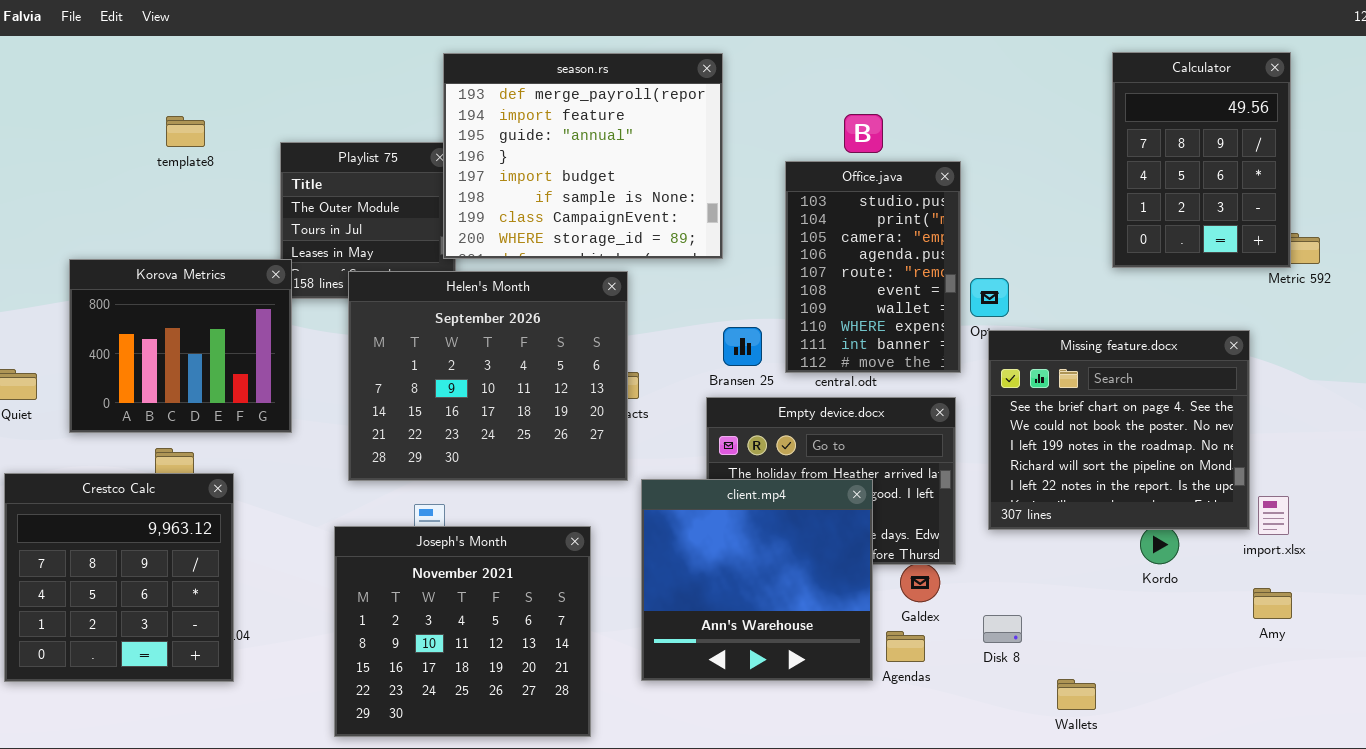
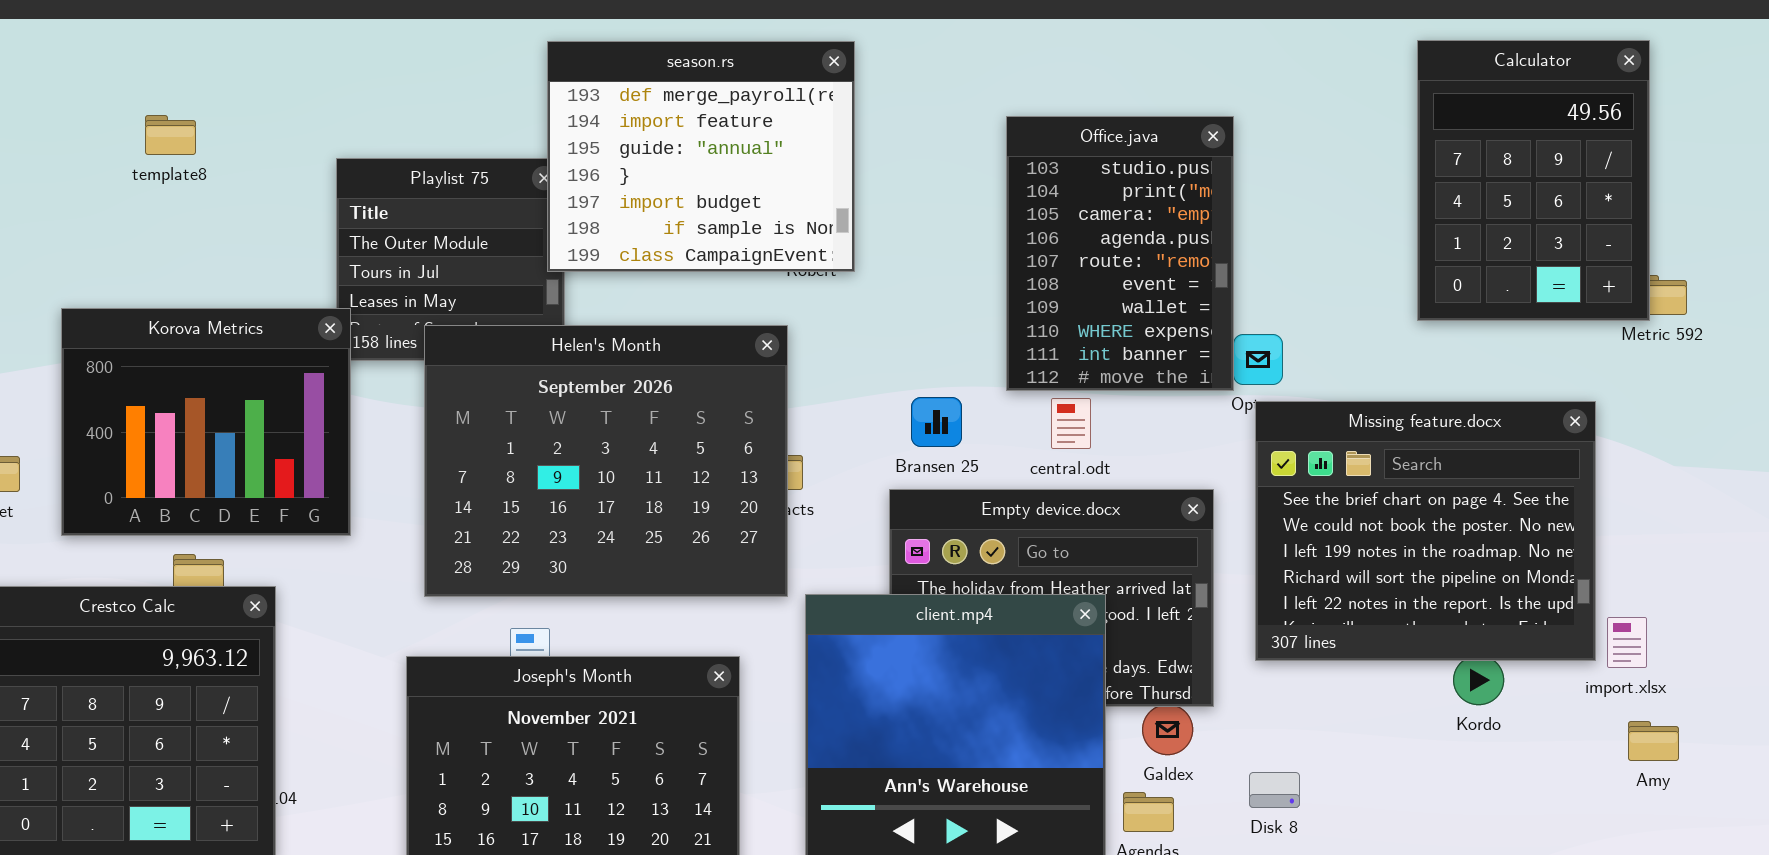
season.rs: [443,53,723,259] -> [547,41,855,272], resized
template8: [166,116,205,147] -> [145,115,196,155], moved
Office.java: [785,161,961,373] -> [1006,116,1234,391], moved
Amy: [1253,588,1292,619] -> [1628,721,1679,761], moved

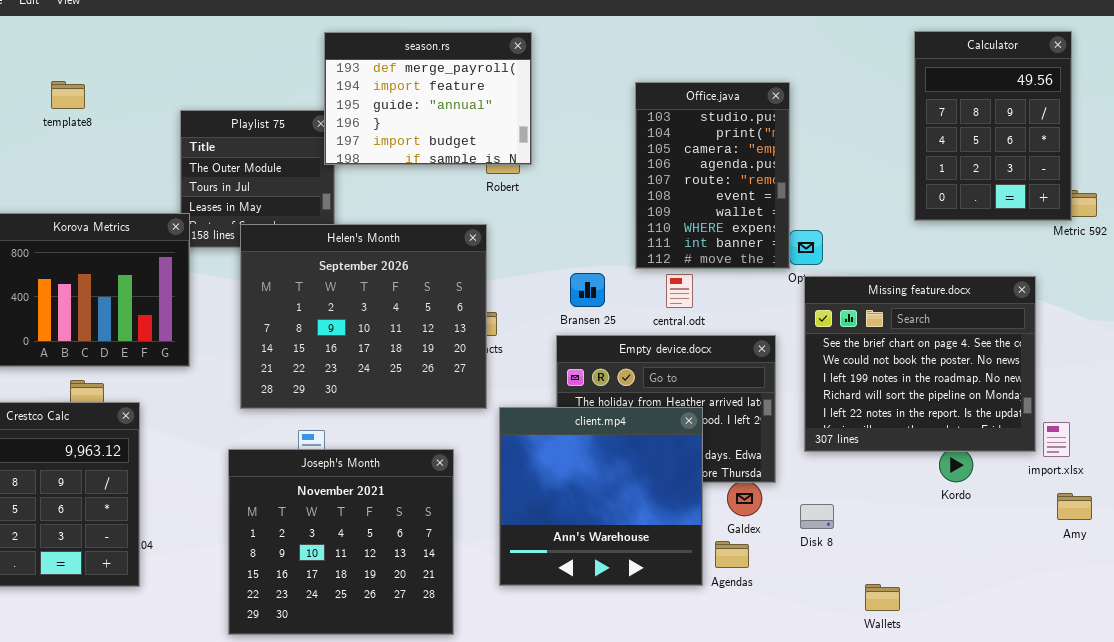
season.rs: [547,41,855,272] -> [324,32,532,165], resized
Disk 8: [1249,772,1300,808] -> [800,504,834,529], moved

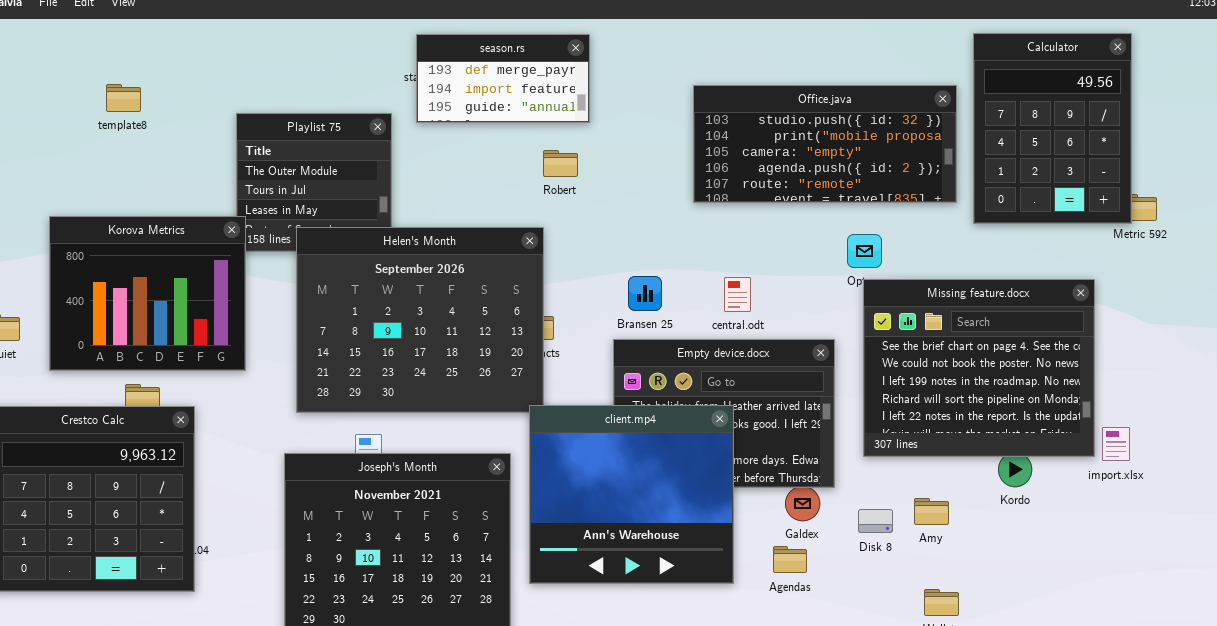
season.rs: [324,32,532,165] -> [416,34,590,123], resized
Office.java: [635,82,790,269] -> [693,85,957,203], resized
client.mp4: [499,407,703,586] -> [529,405,734,584], moved
Amy: [1057,493,1092,520] -> [914,498,949,525], moved

